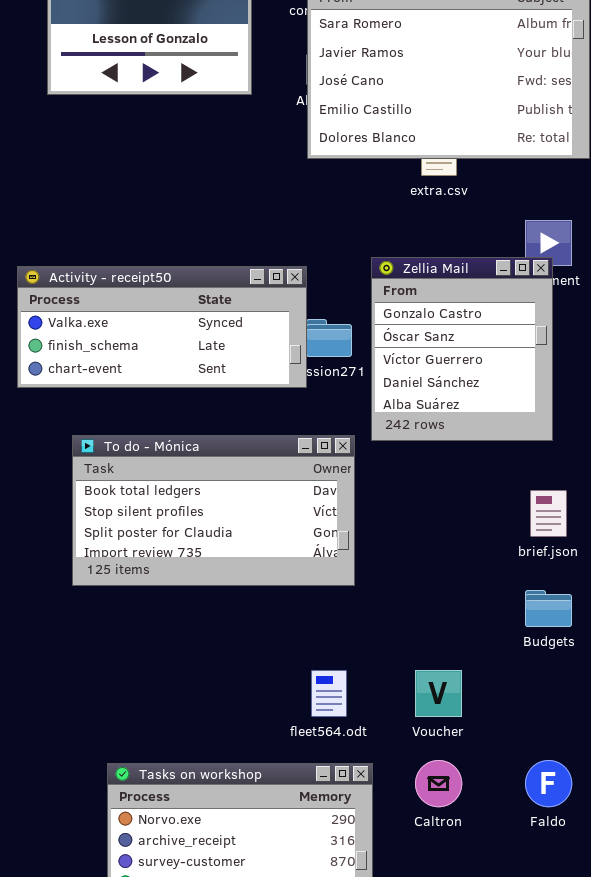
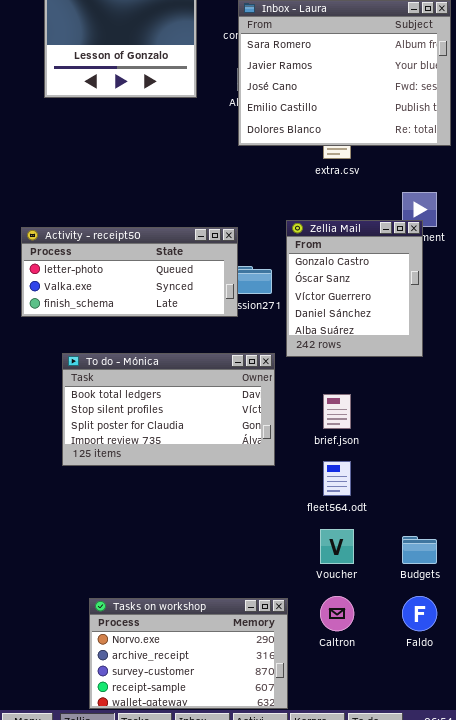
Activity - receipt50: [17,266,307,388] -> [21,227,238,317], scrolled up 1 row
brief.json: [530,490,567,537] -> [323,394,351,429], moved
Budgets: [525,590,572,627] -> [402,536,437,564], moved
fleet564.odt: [311,670,347,717] -> [323,461,351,496], moved

